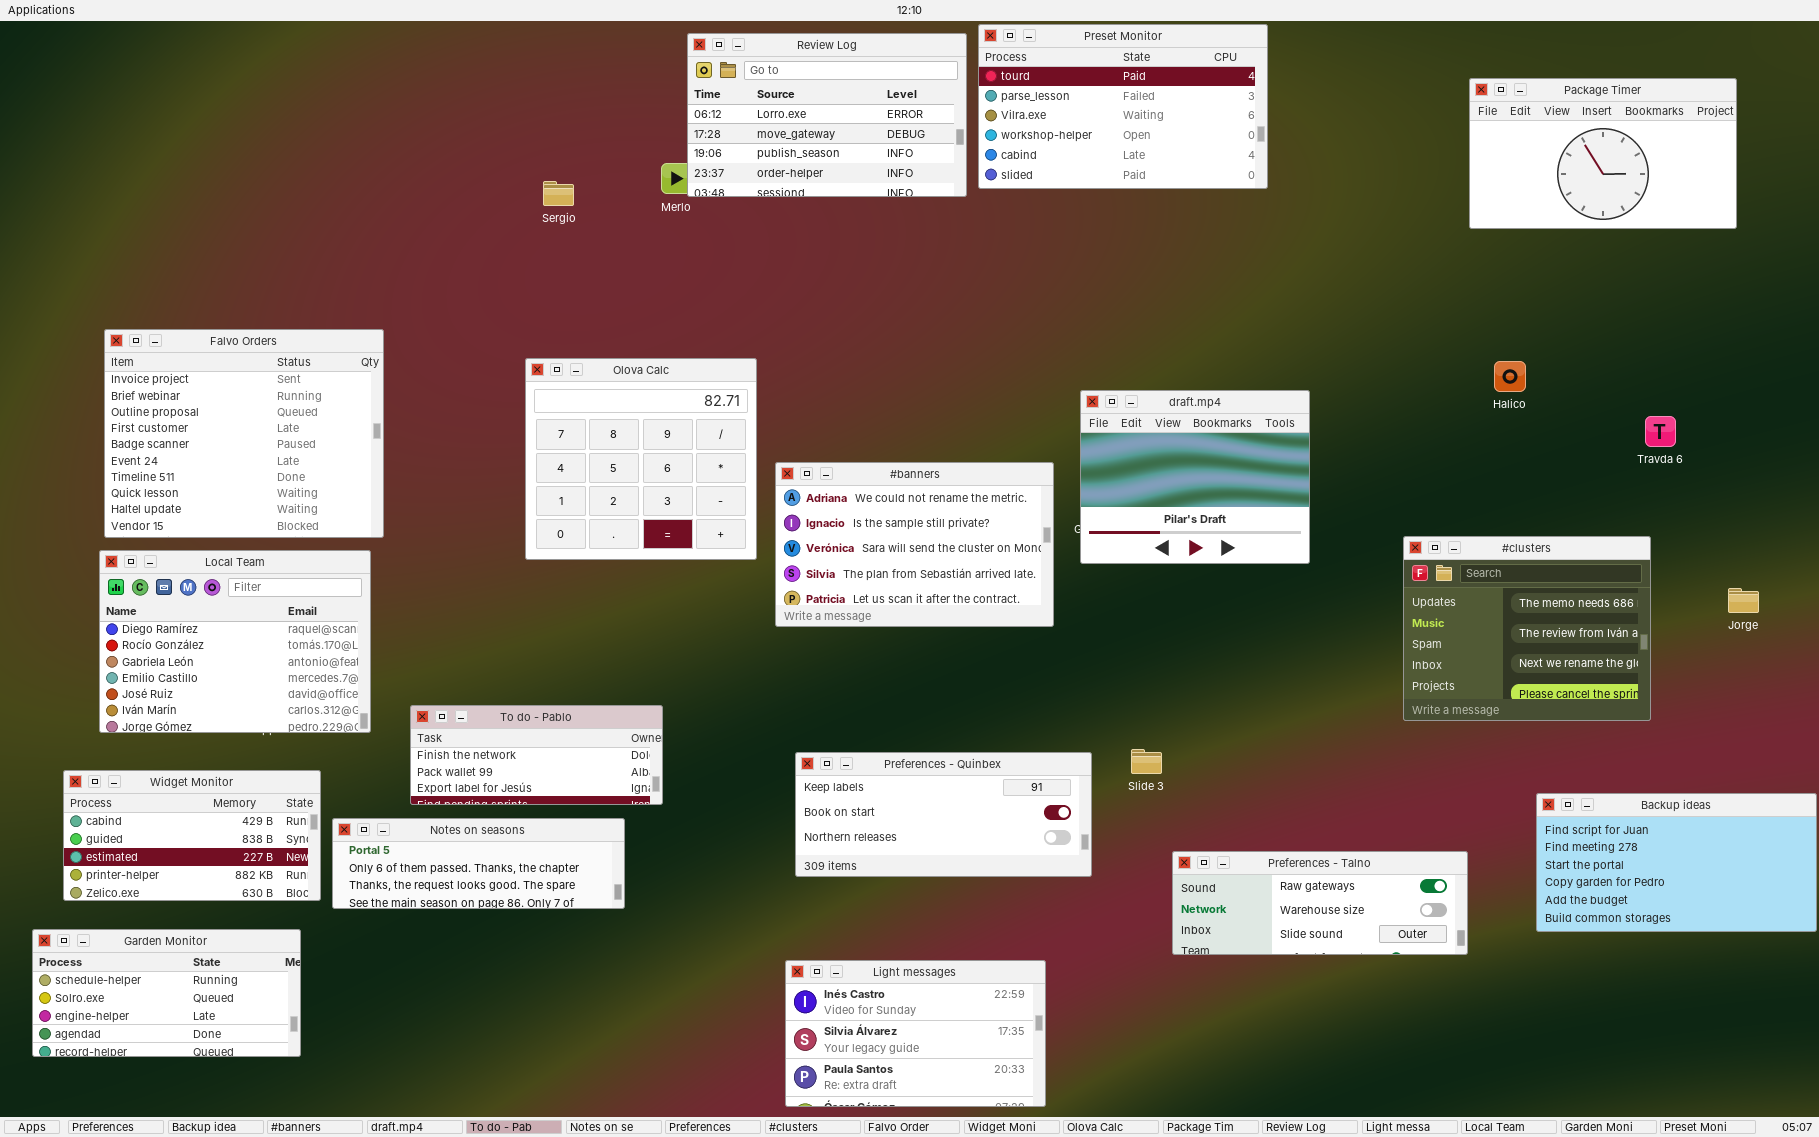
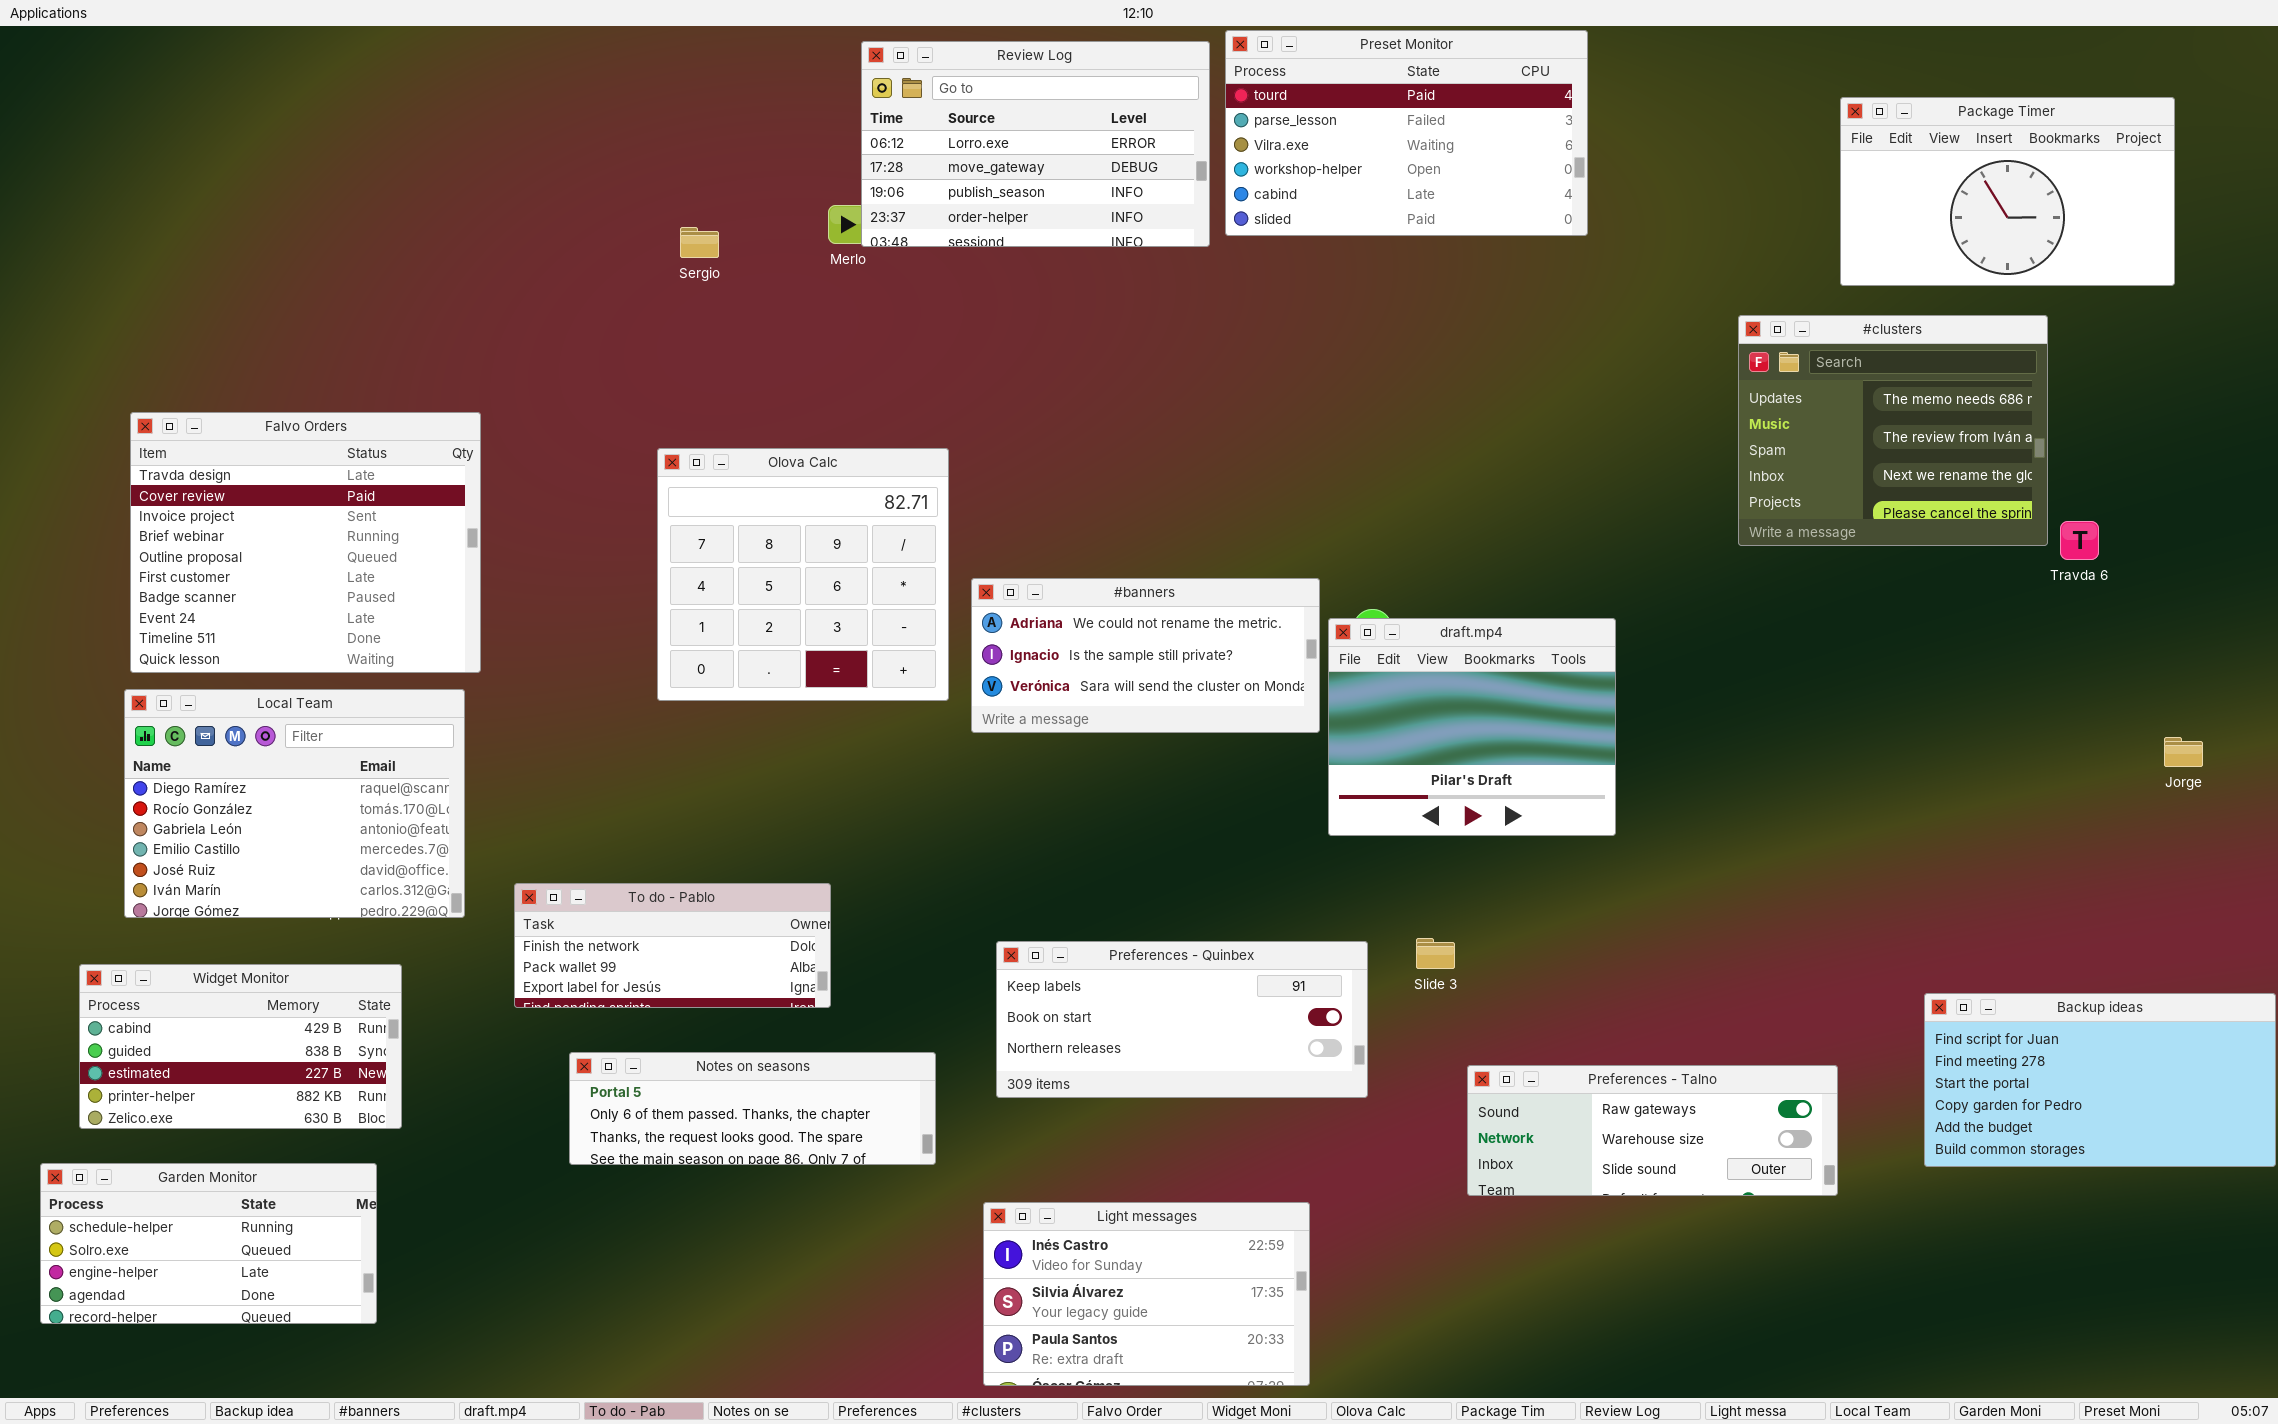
Falvo Orders: [104,329,384,538] -> [130,412,481,673], scrolled up 2 rows
draft.mp4: [1080,390,1310,564] -> [1328,618,1616,836], moved
#banners: [775,462,1054,627] -> [971,578,1320,733], resized
#clusters: [1403,536,1651,721] -> [1738,315,2048,546], moved
Notes on seasons: [332,818,625,909] -> [569,1052,936,1165], moved

